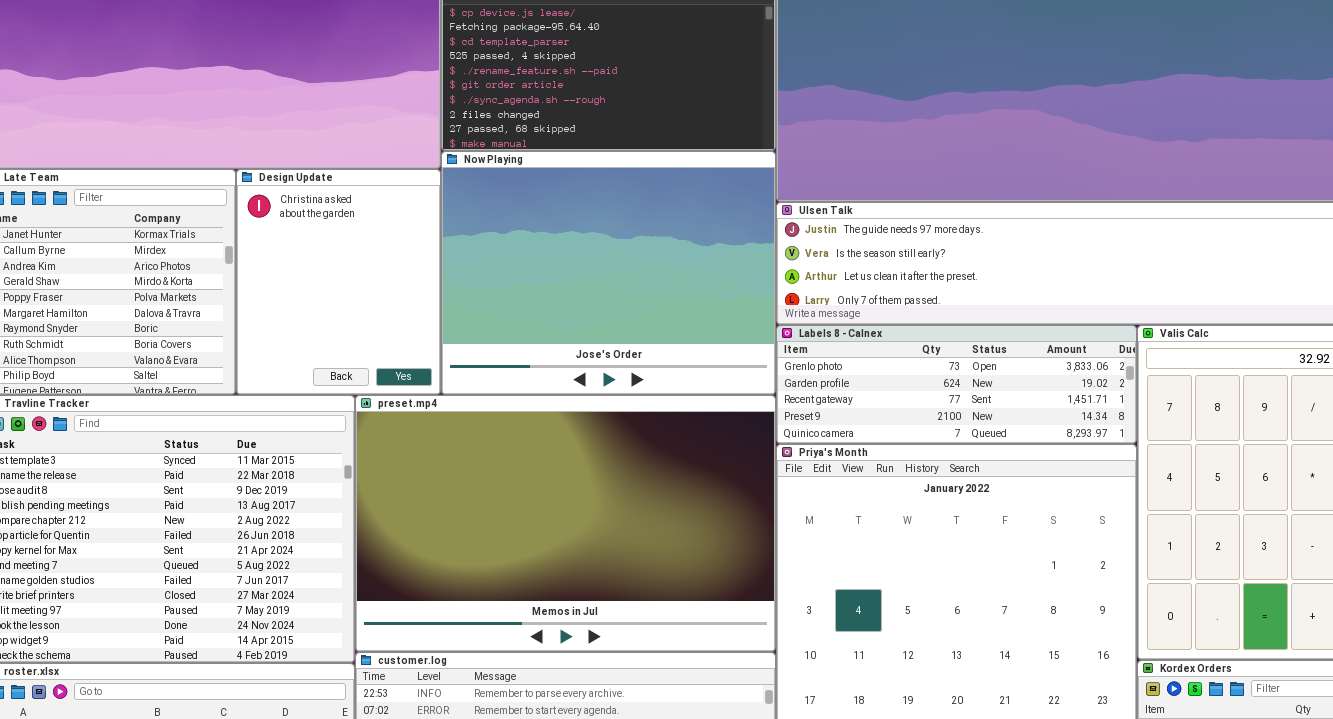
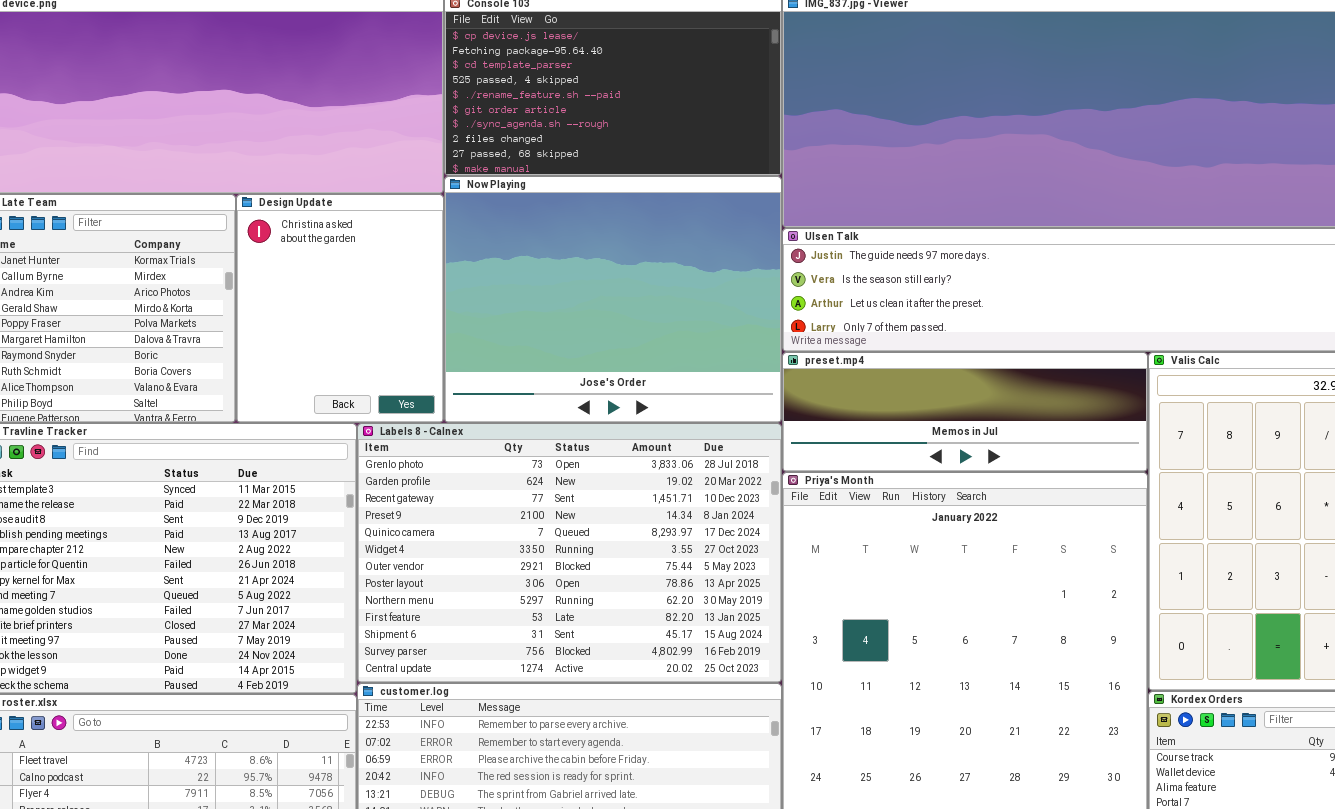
Labels 8 - Calnex: [776,325,1137,444] -> [357,423,782,683], moved, resized
preset.mp4: [355,395,776,652] -> [782,352,1148,472], moved, resized

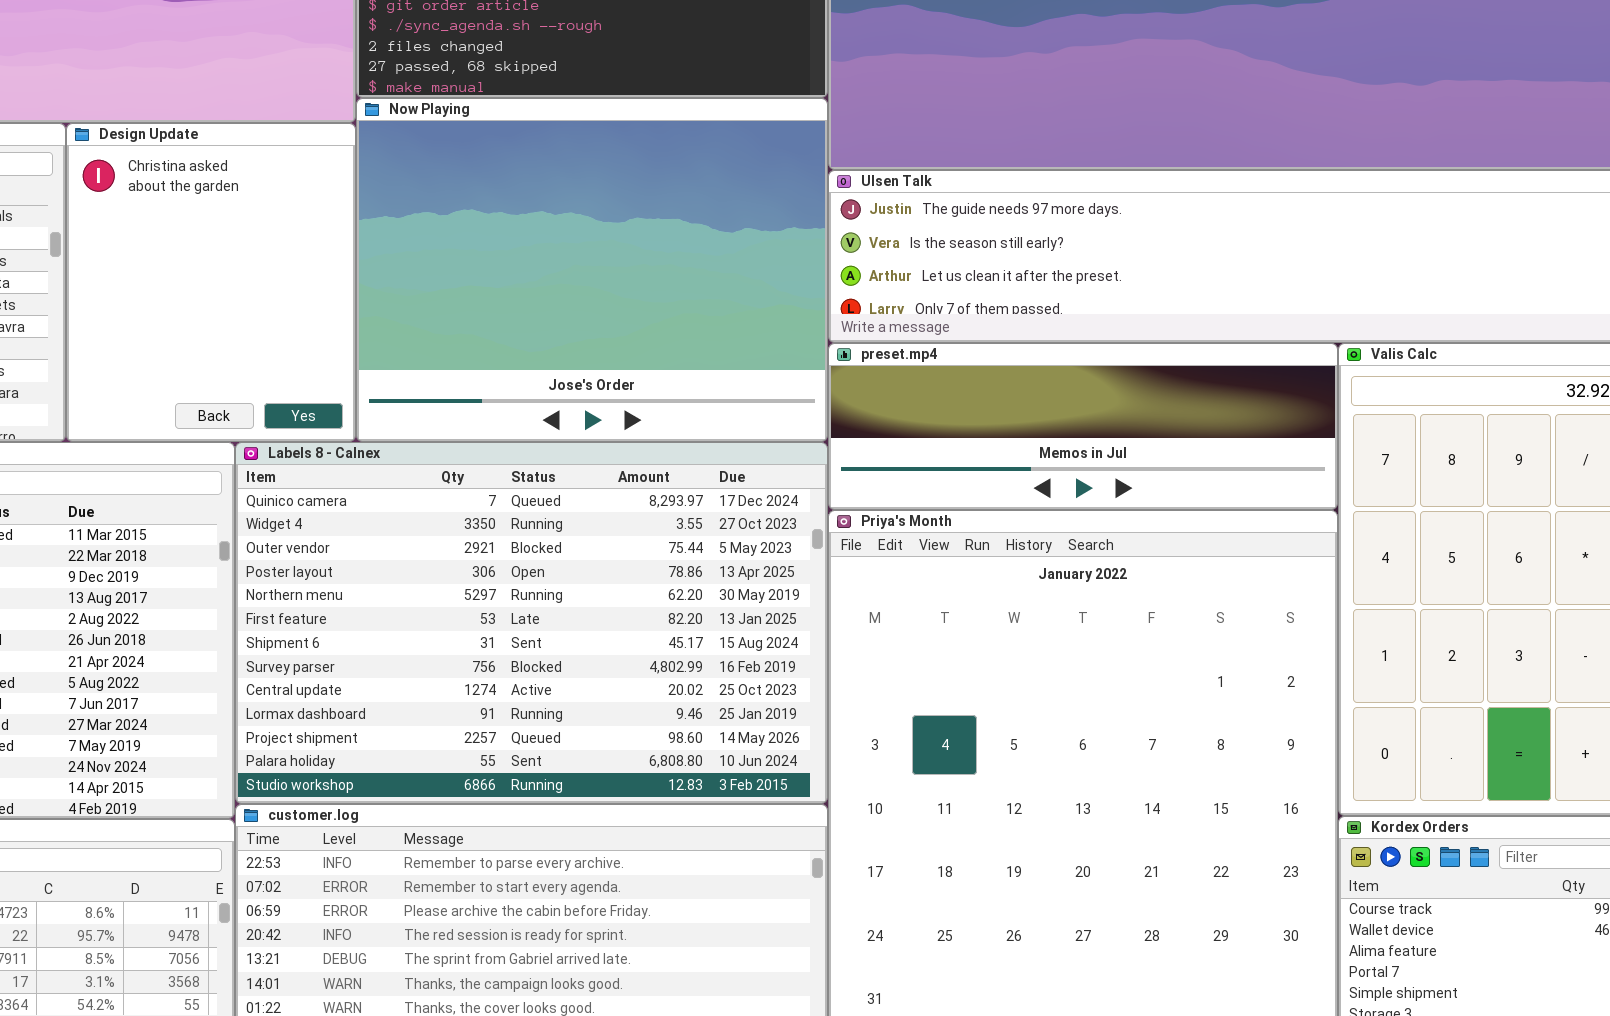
Labels 8 - Calnex: [357,423,782,683] -> [235,442,828,804], scrolled down 4 rows

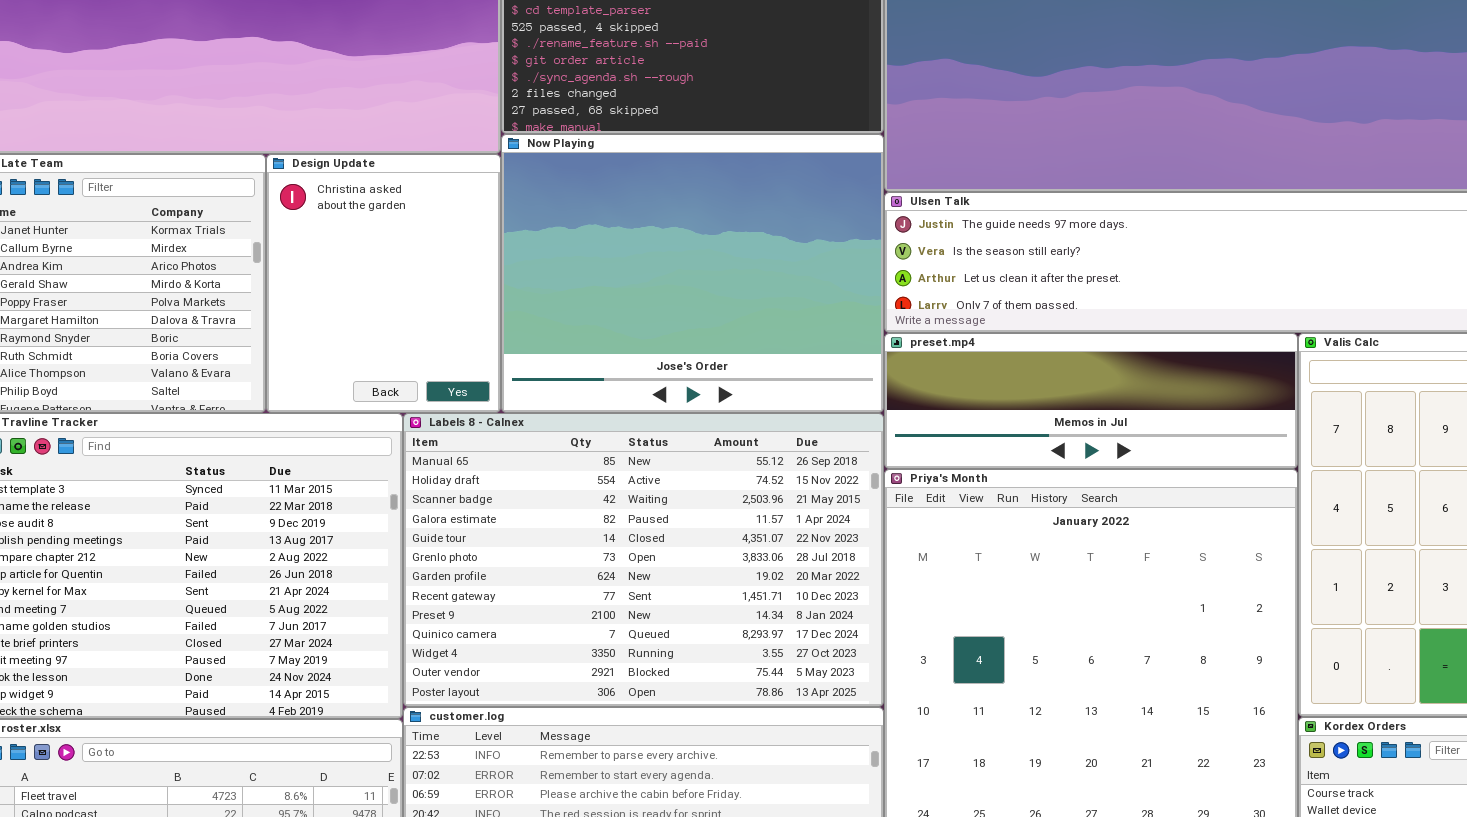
Labels 8 - Calnex: [235,442,828,804] -> [403,413,884,707], scrolled up 9 rows

